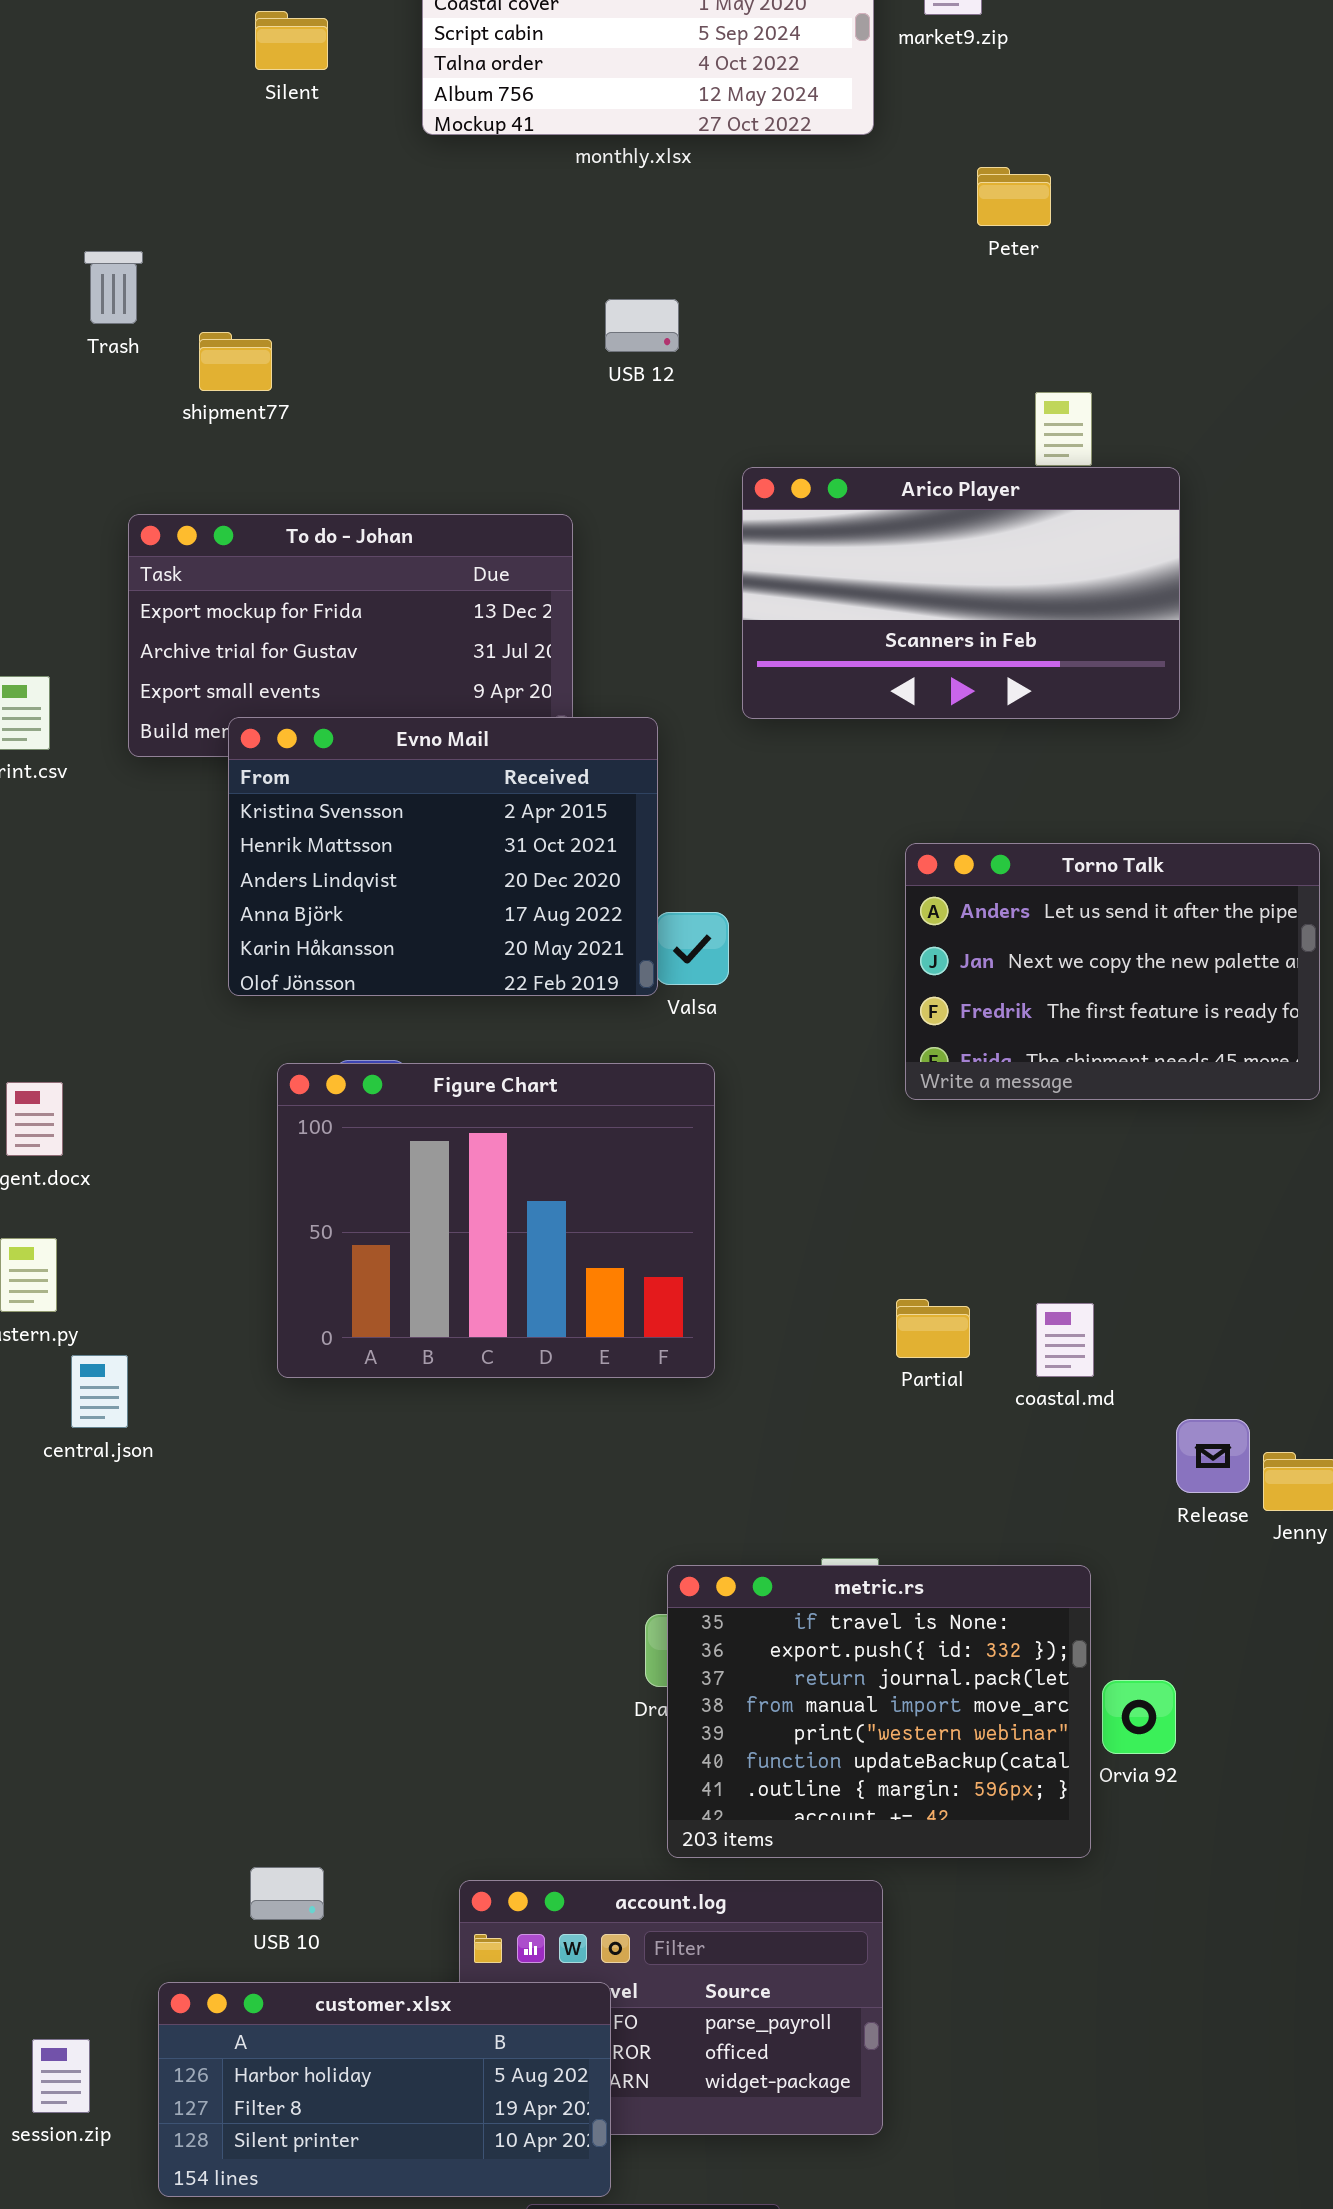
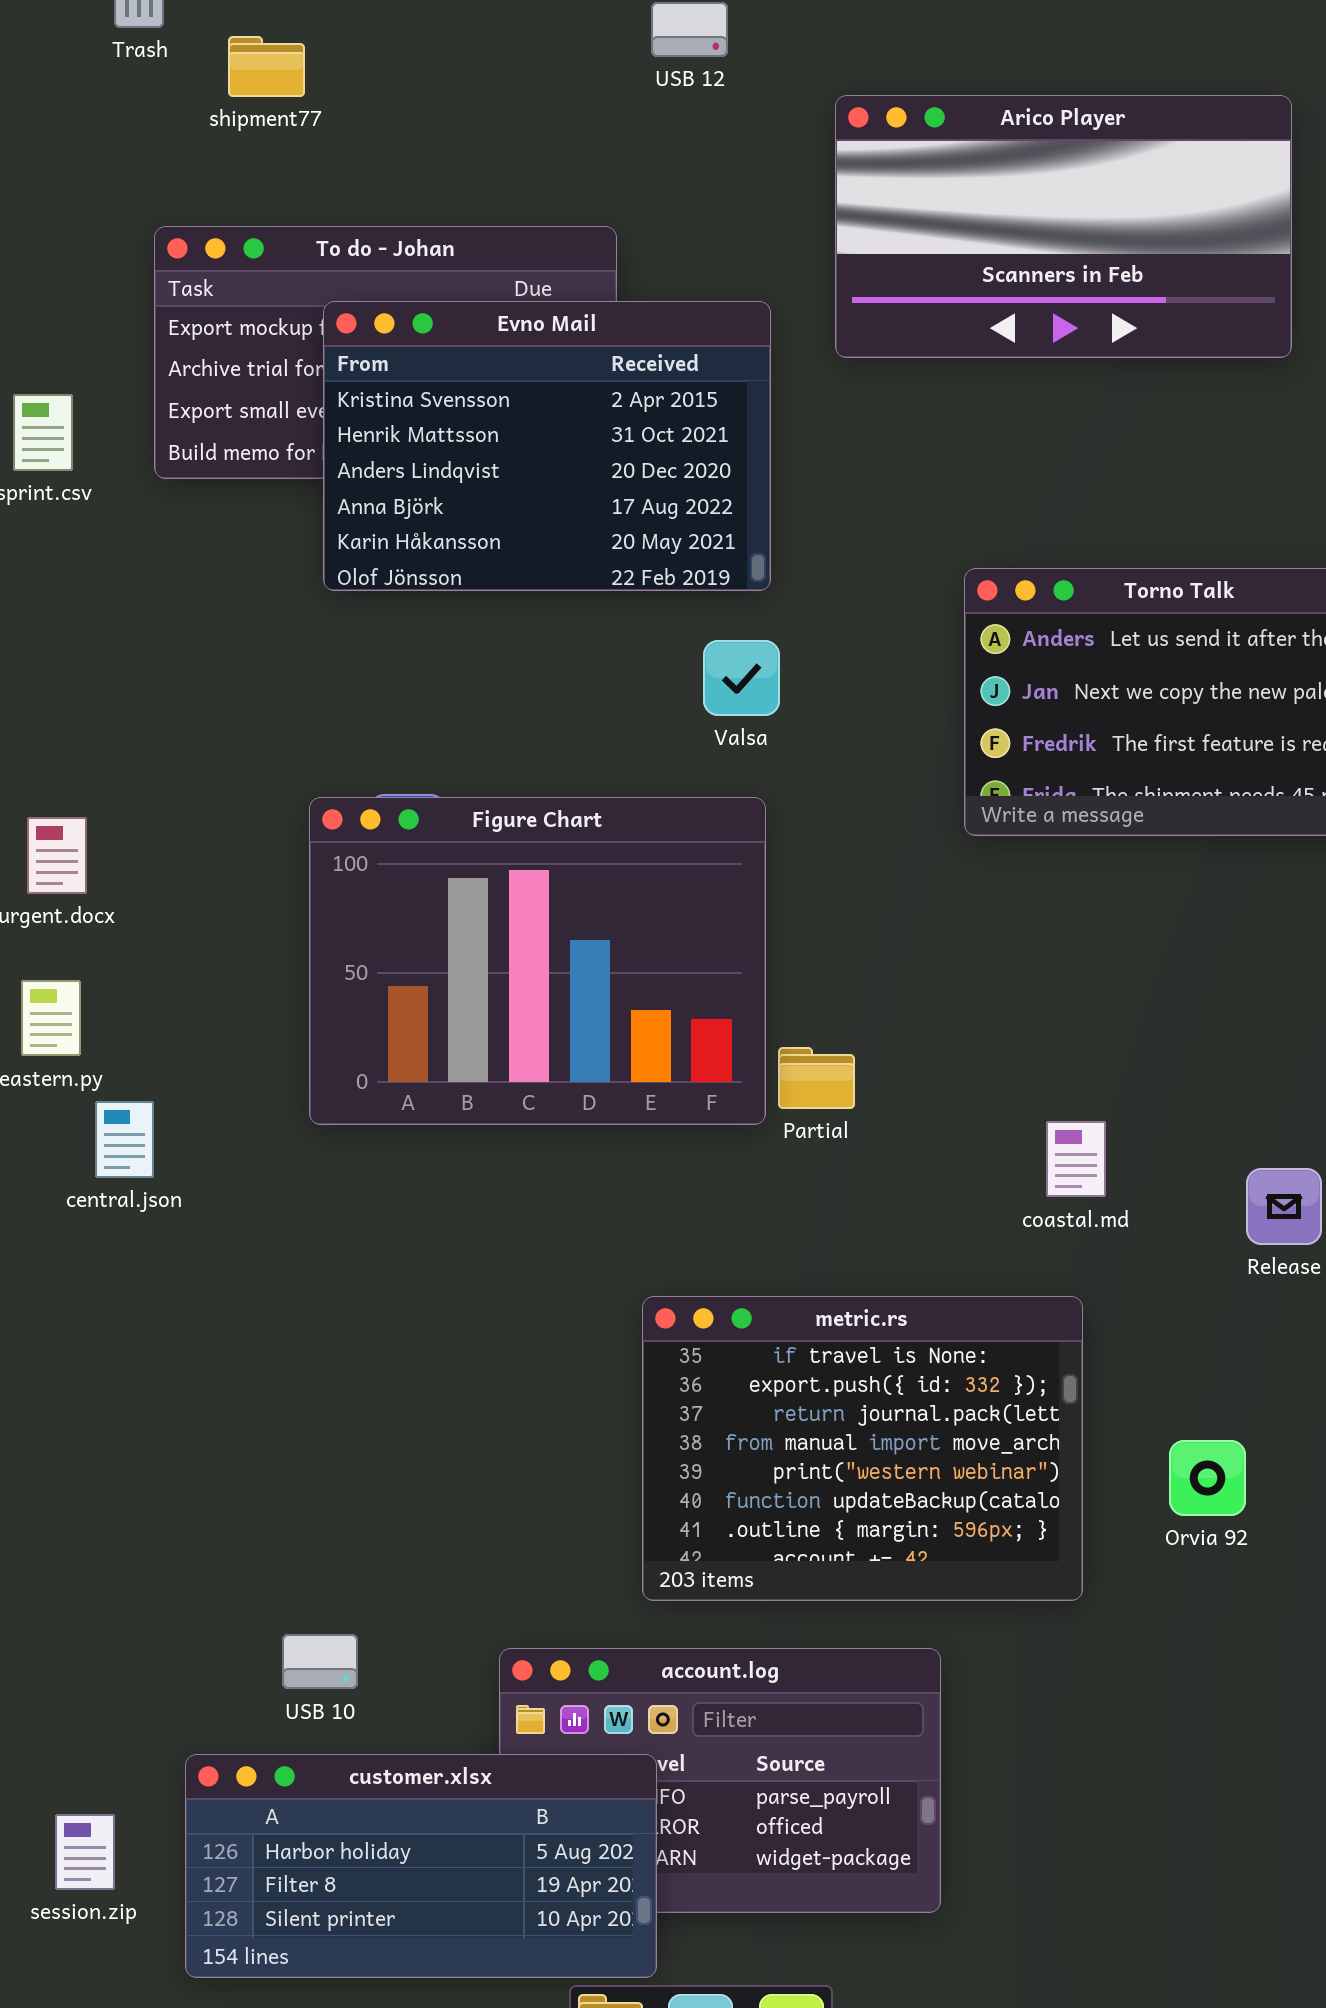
Arico Player: [742,467,1180,719] -> [835,95,1292,358], moved
Evno Mail: [228,717,658,996] -> [323,301,771,591], moved
Partial: [896,1299,970,1358] -> [778,1047,855,1109], moved
coastal.md: [1036,1303,1094,1377] -> [1046,1121,1106,1197], moved
metric.rs: [667,1565,1091,1858] -> [642,1296,1083,1601], moved

